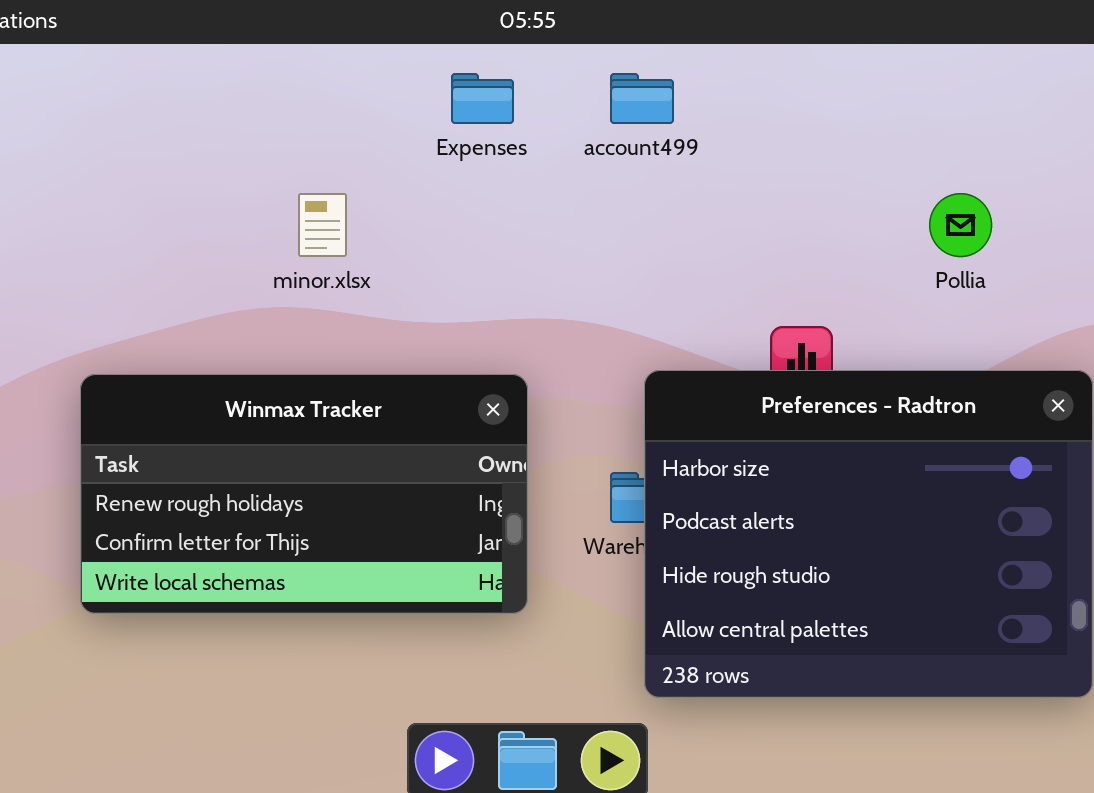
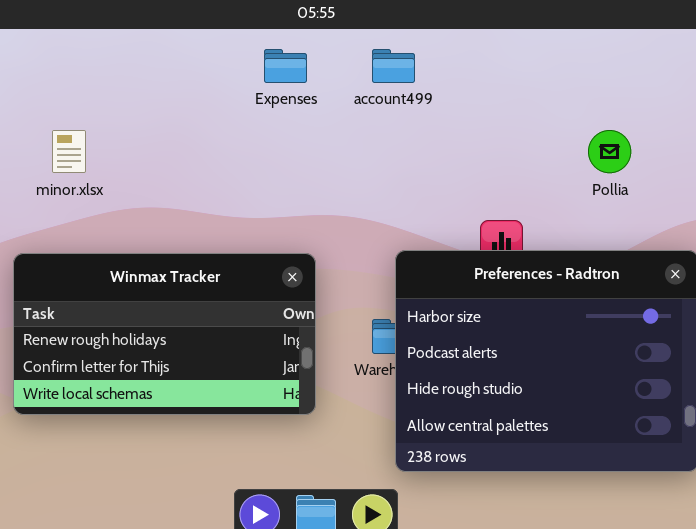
minor.xlsx: [298,193,347,257] -> [52,130,86,173], moved

